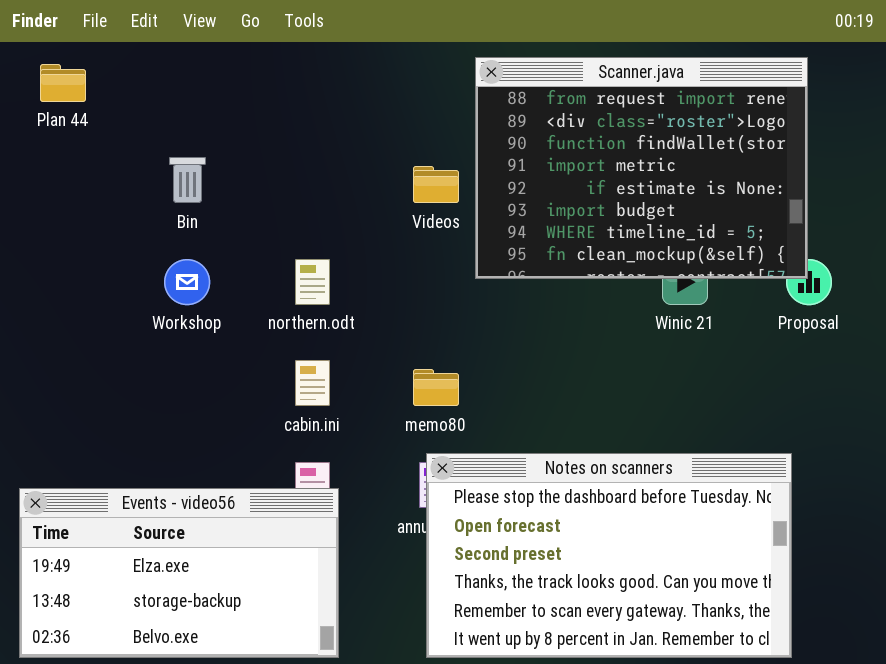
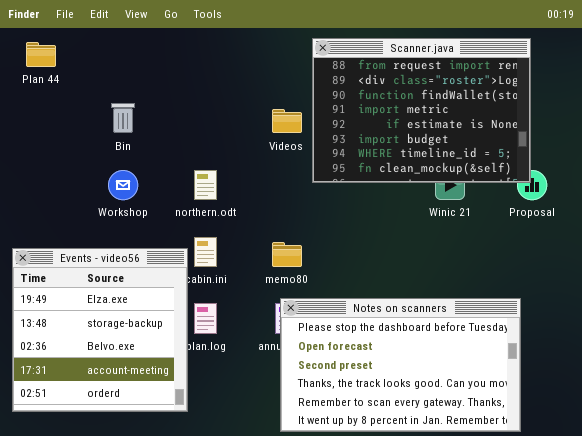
Events - video56: [19,488,339,658] -> [12,248,188,412], moved, resized

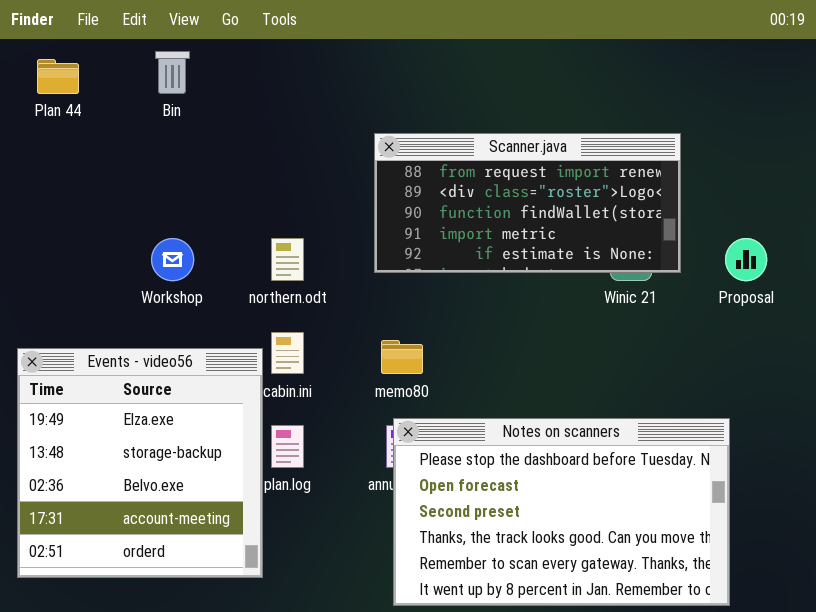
Scanner.java: [312,38,531,183] -> [374,133,681,273], moved, resized
Bin: [111,103,135,133] -> [155,51,190,94], moved

